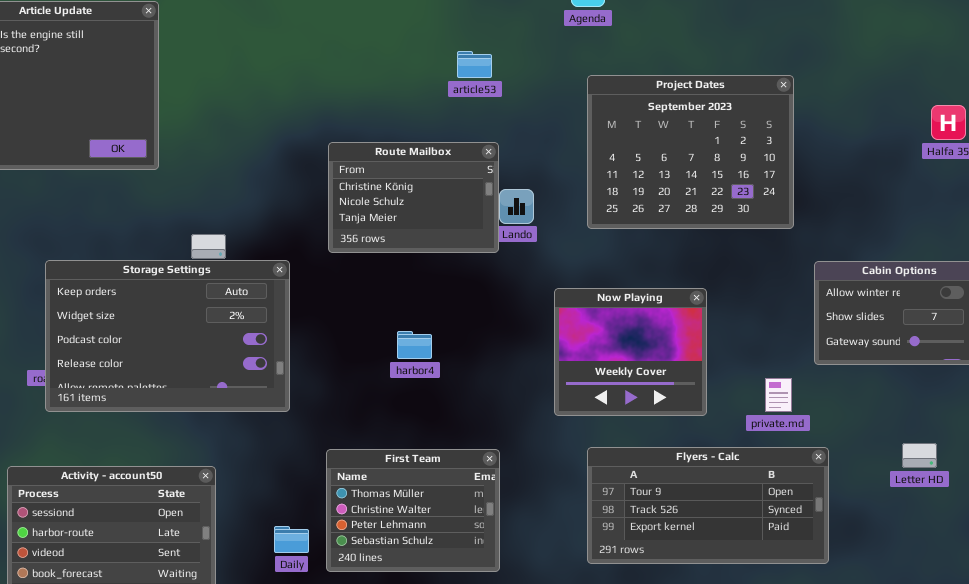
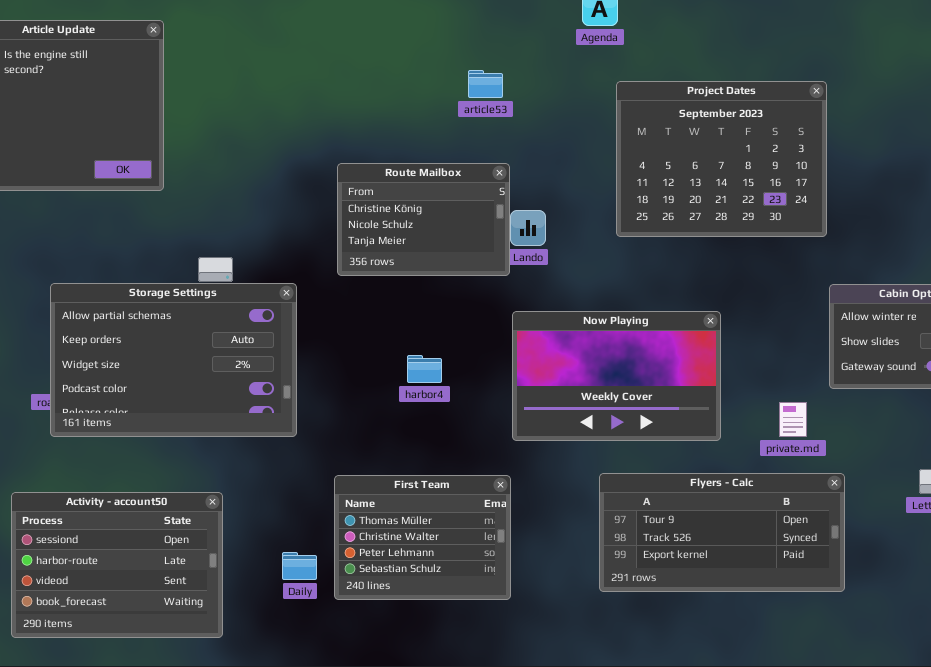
Project Dates: [587,75,794,229] -> [616,81,827,237], moved
Storage Settings: [45,260,290,412] -> [50,283,297,437], scrolled up 1 row
Now Playing: [554,288,707,416] -> [512,311,721,441], resized

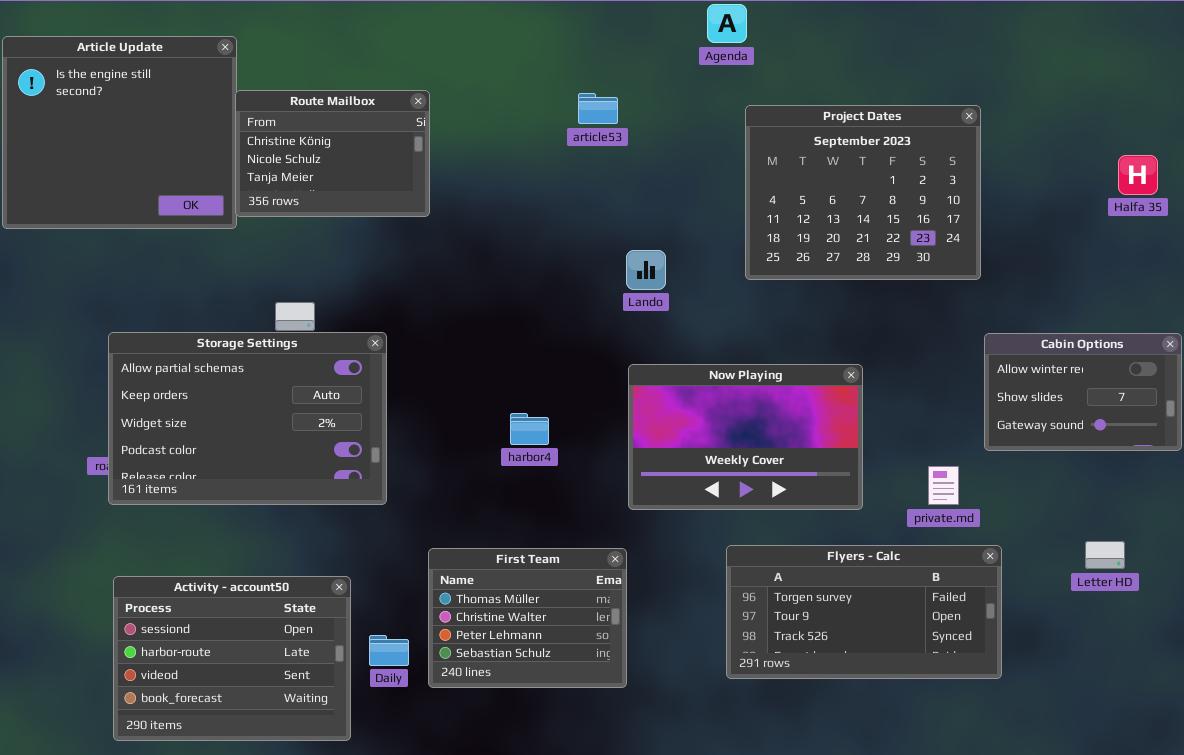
Route Mailbox: [337,163,510,276] -> [235,90,430,217], moved
Flyers - Calc: [599,473,845,592] -> [726,545,1002,679], scrolled up 1 row
Activity - account50: [11,492,223,638] -> [113,576,351,741], moved

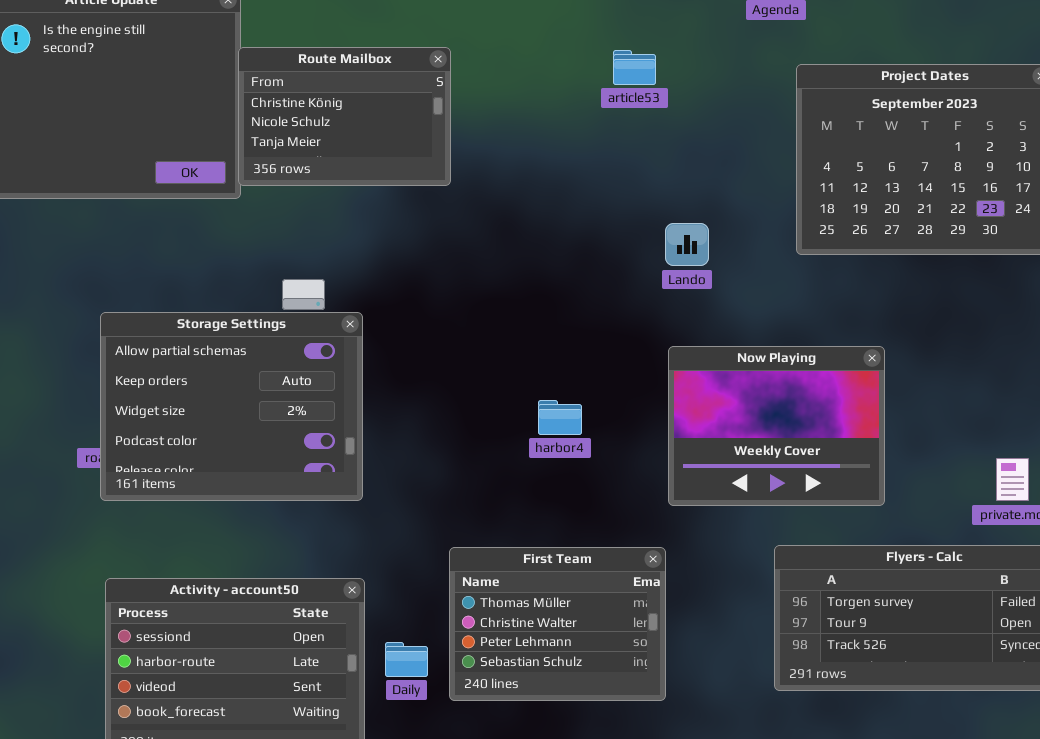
Storage Settings: [108,332,387,505] -> [100,312,363,501], resized
Now Playing: [628,364,863,510] -> [668,346,885,506], resized

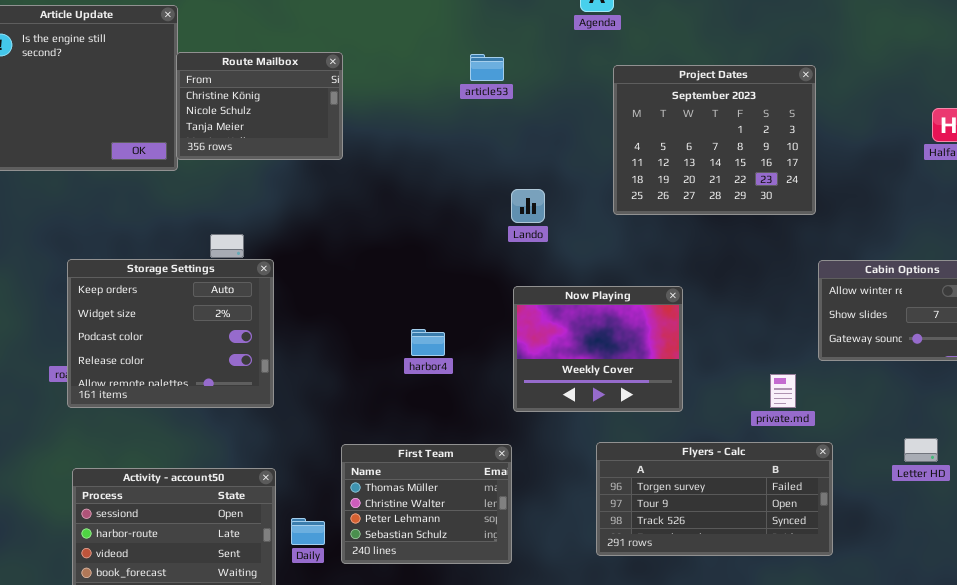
Storage Settings: [100,312,363,501] -> [67,259,274,408], scrolled down 1 row

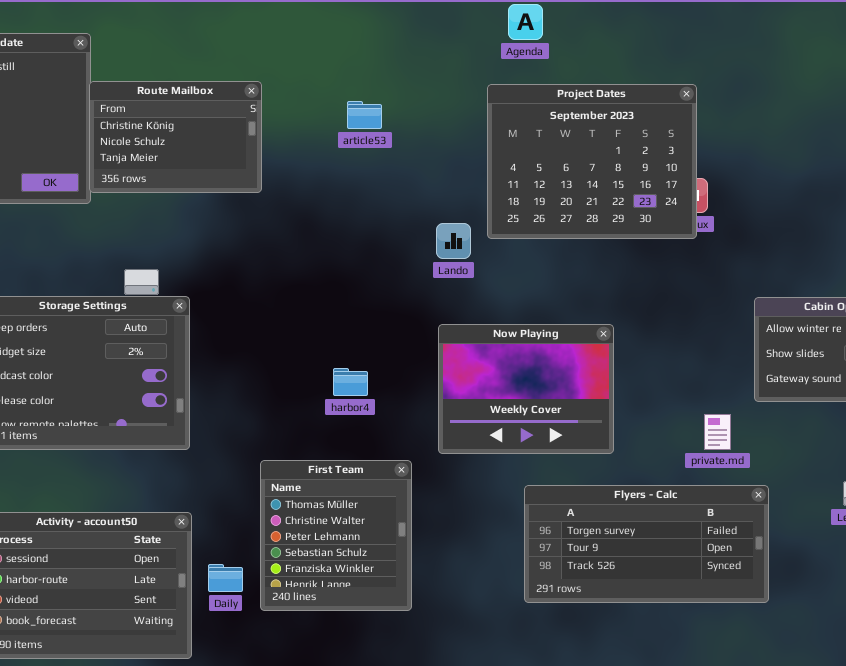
article53: [470,54,504,81] -> [347,101,382,129], moved
Project Dates: [613,65,816,215] -> [487,84,697,239], moved
First Team: [341,444,512,564] -> [260,460,412,611], resized

